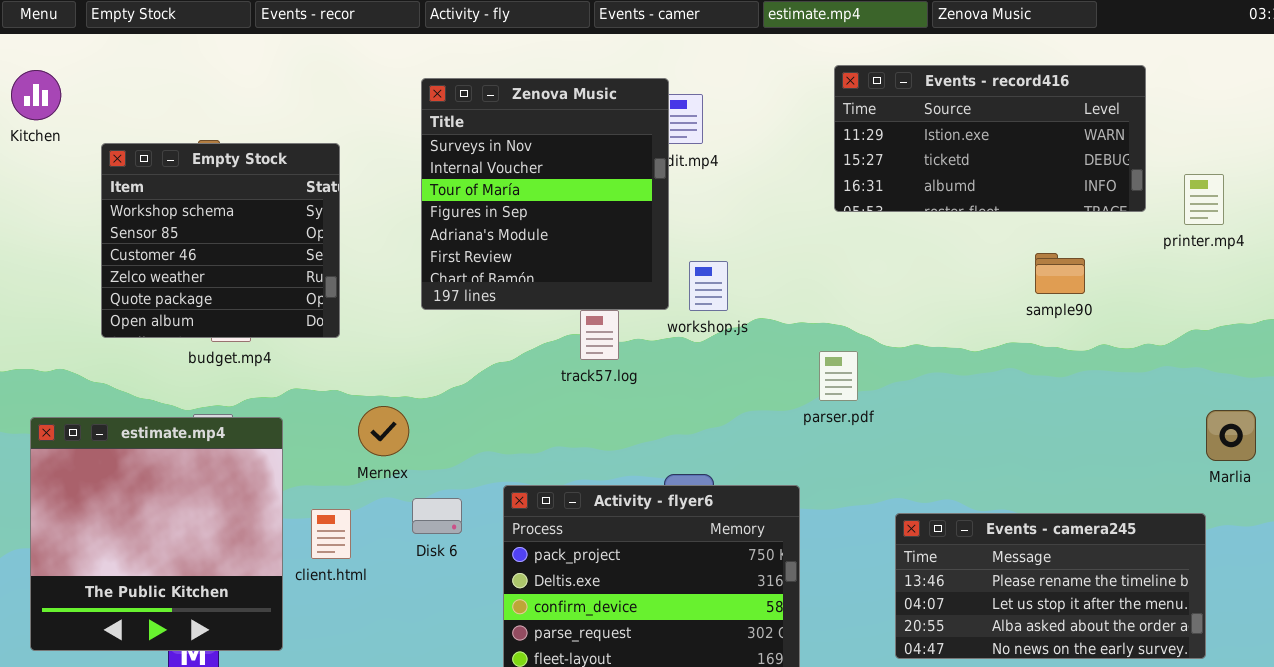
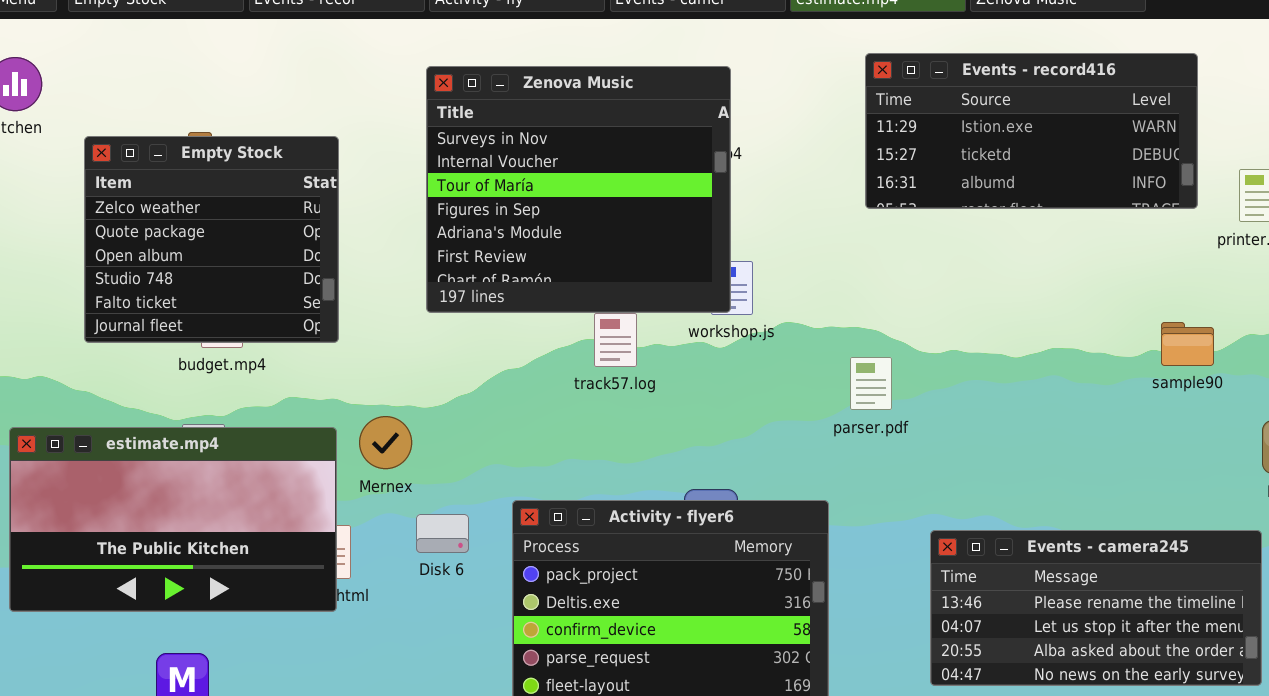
Zenova Music: [421,78,669,310] -> [426,66,731,313], resized
Empty Stock: [101,143,340,338] -> [84,136,339,343], scrolled down 3 rows
sample90: [1035,253,1085,294] -> [1161,322,1214,366], moved
estimate.mp4: [30,417,283,651] -> [9,427,337,612], resized

